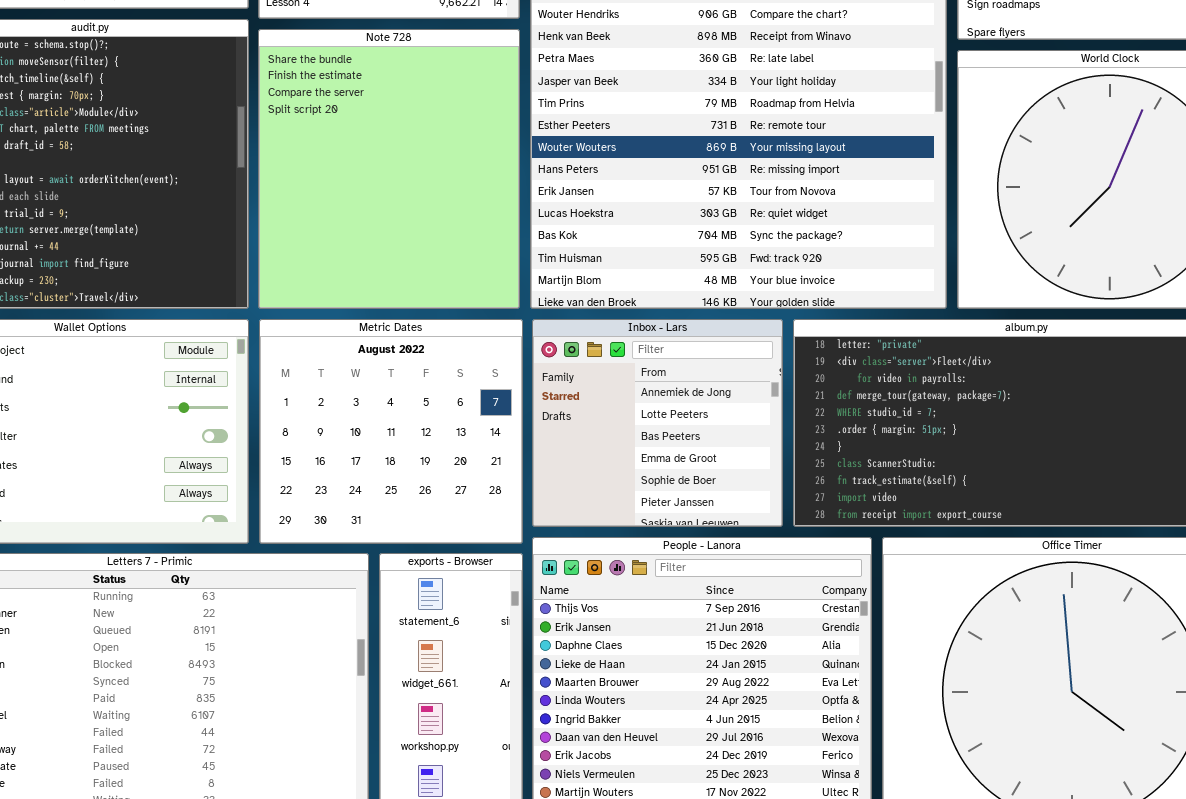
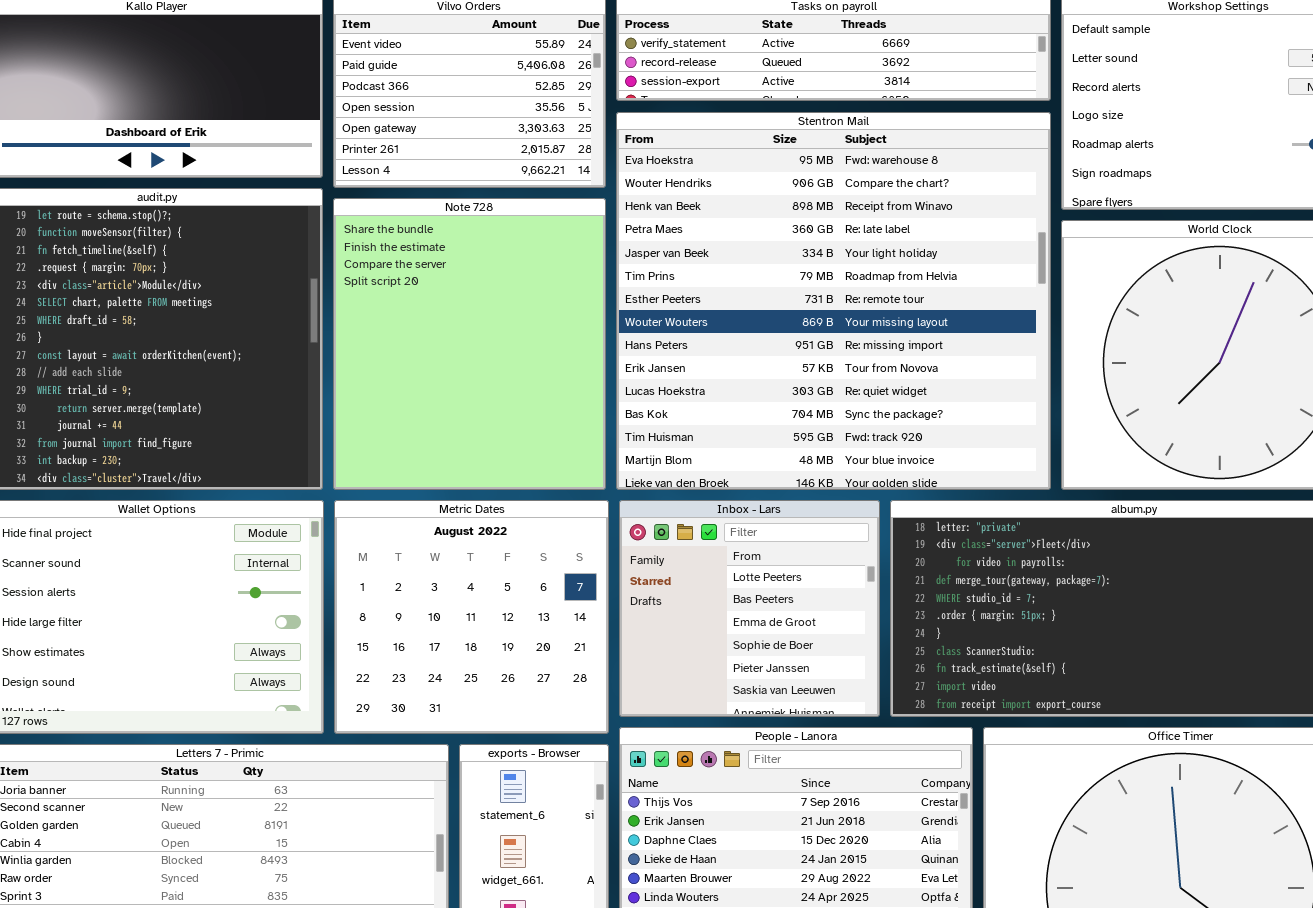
Inbox - Lars: [532,319,783,527] -> [619,500,880,717], scrolled down 1 row

